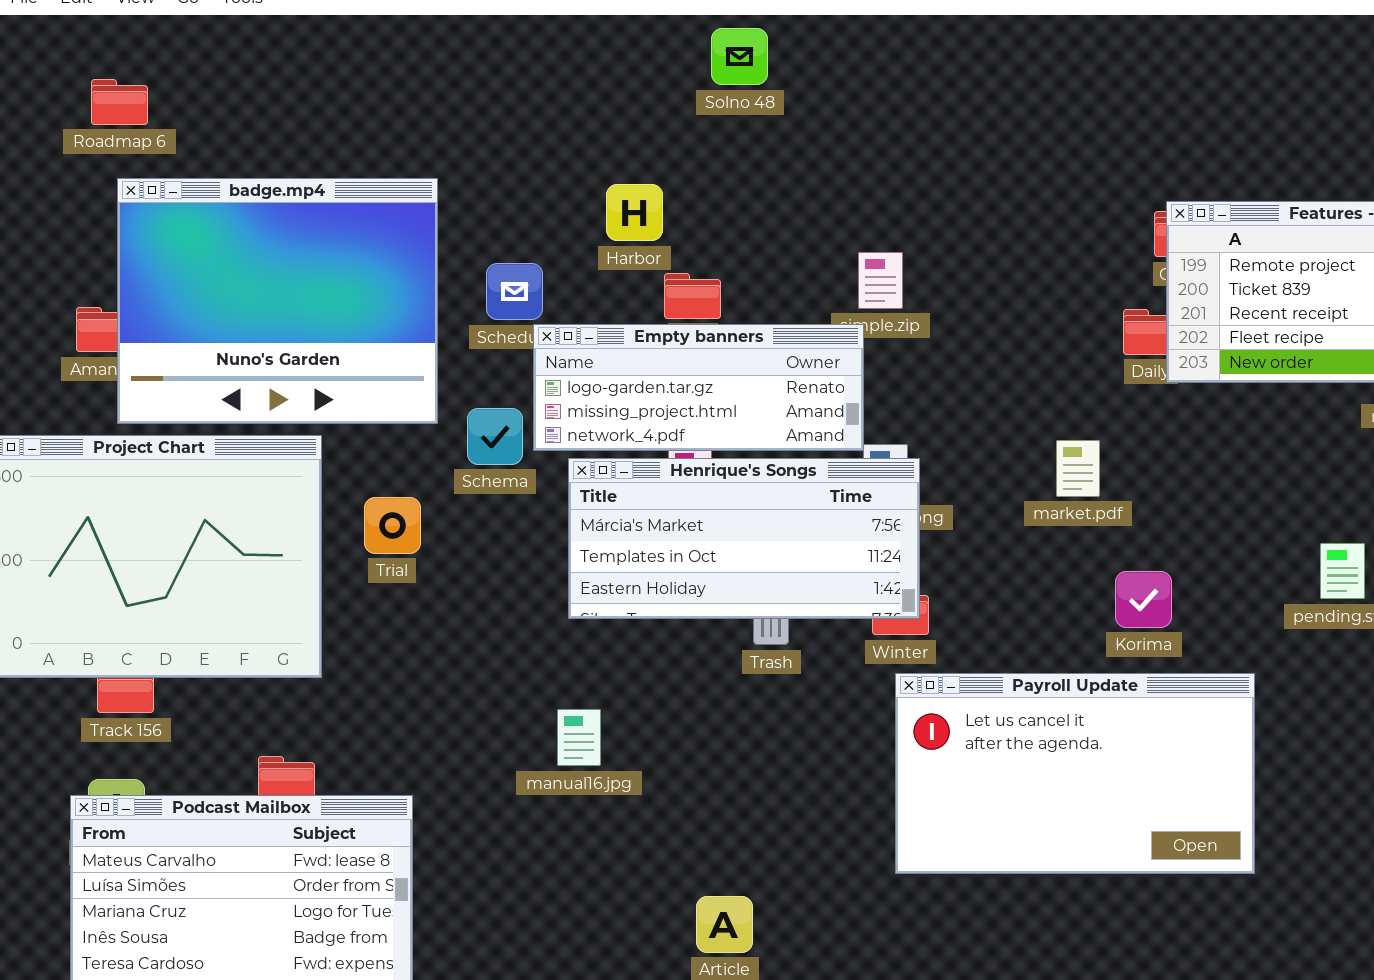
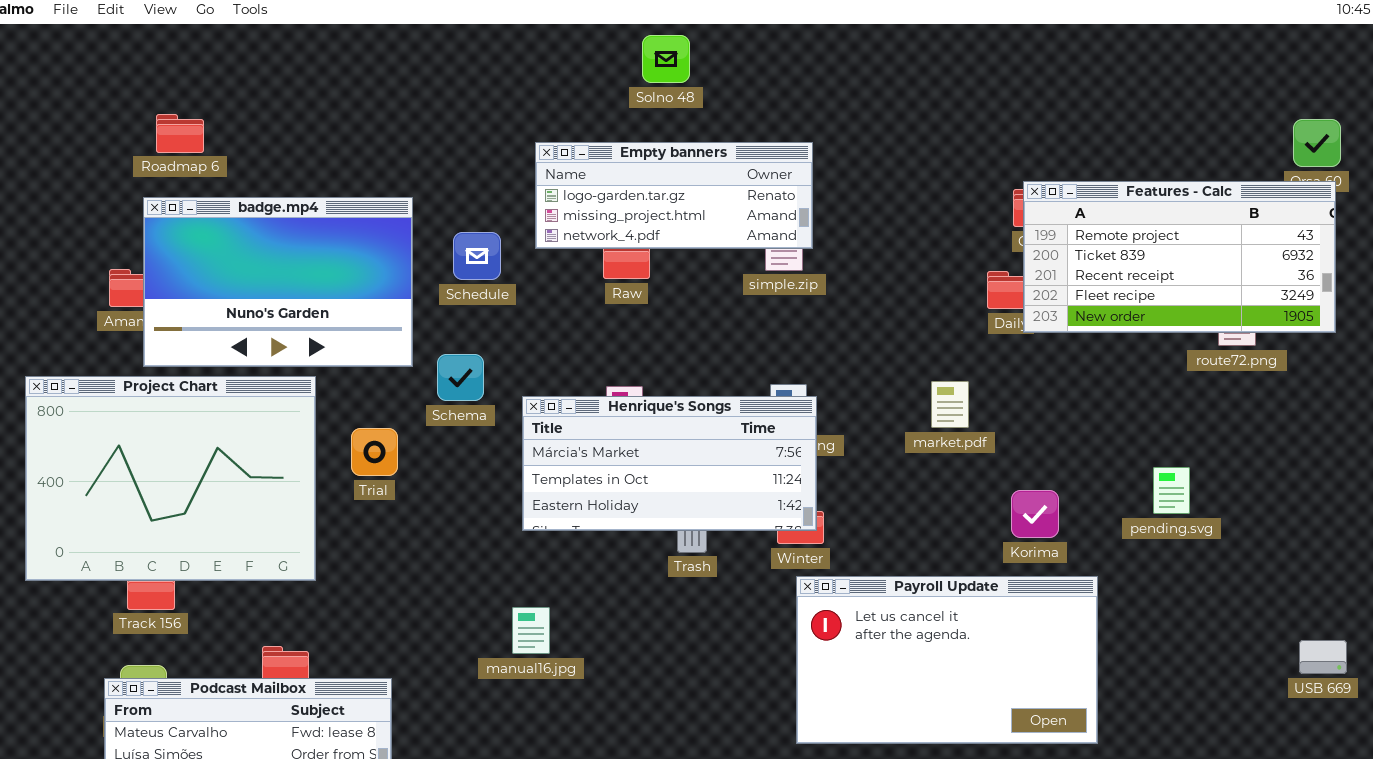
Roadmap 6: [91,79,148,125] -> [156,114,204,153], moved
badge.mp4: [117,178,438,424] -> [143,197,413,367], resized
Empty banners: [533,324,864,451] -> [535,142,813,249], moved
Korima: [1115,571,1172,628] -> [1011,490,1059,538], moved

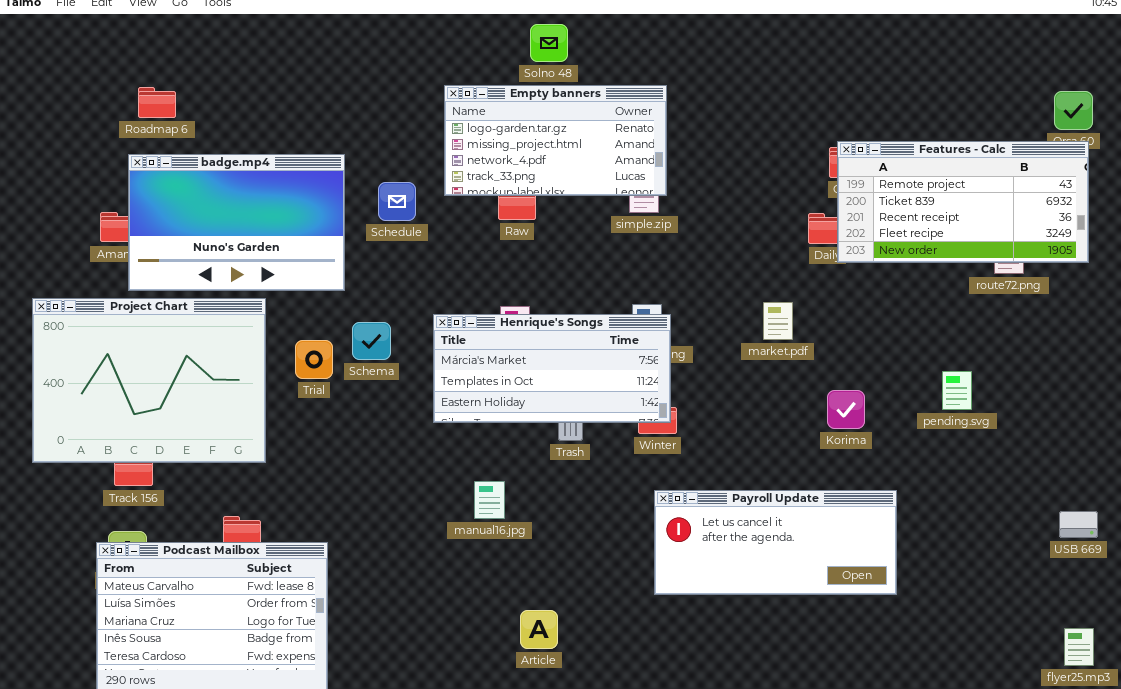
Empty banners: [535,142,813,249] -> [444,85,667,196], resized
Schema: [437,354,484,401] -> [352,322,391,360], moved
Payroll Update: [796,576,1098,744] -> [654,490,897,595], resized
manual16.jpg: [512,607,550,654] -> [474,481,505,519], moved

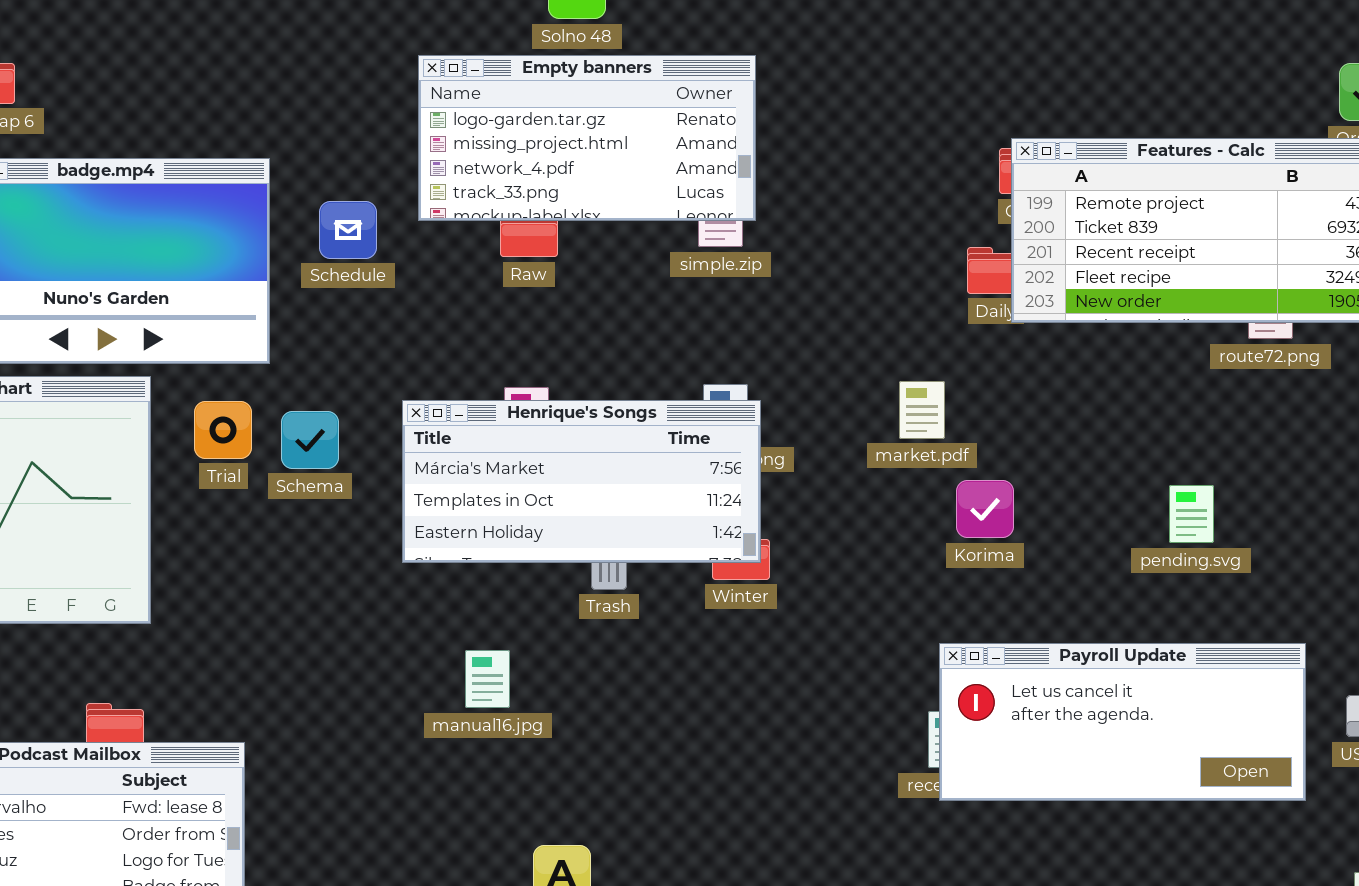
Trial: [295,340,333,379] -> [194,401,252,459], moved
Korima: [827,390,865,429] -> [956,480,1014,538], moved
Payroll Update: [654,490,897,595] -> [939,643,1306,801], moved

